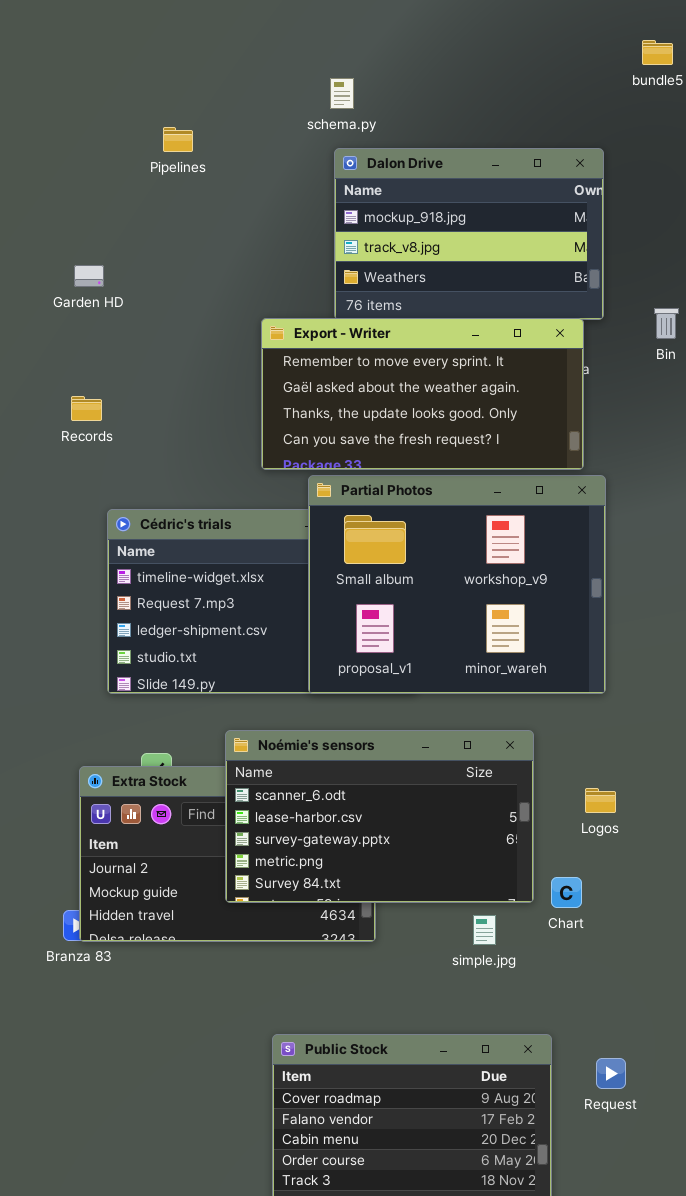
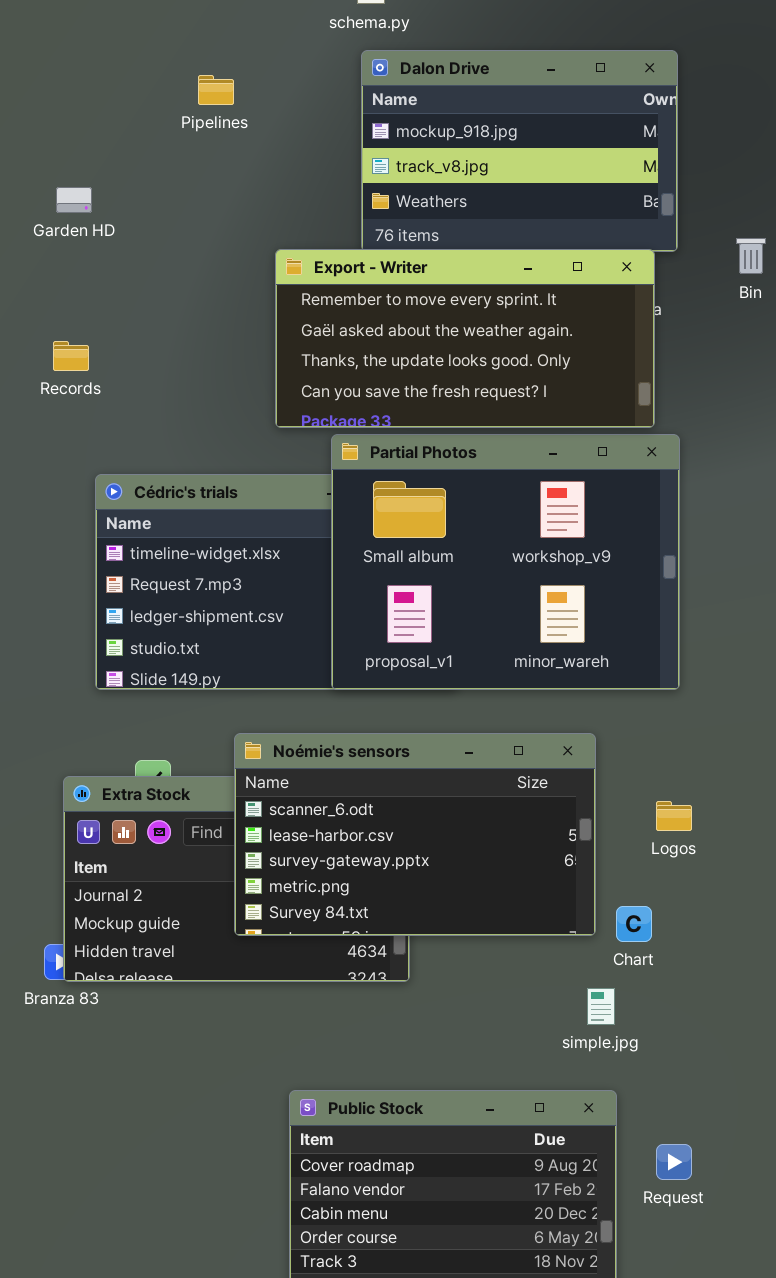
Pipelines: [163,127,193,152] -> [198,75,234,105], moved
simple.jpg: [473,915,496,945] -> [587,988,615,1025], moved
Request: [596,1058,626,1089] -> [656,1144,692,1180], moved

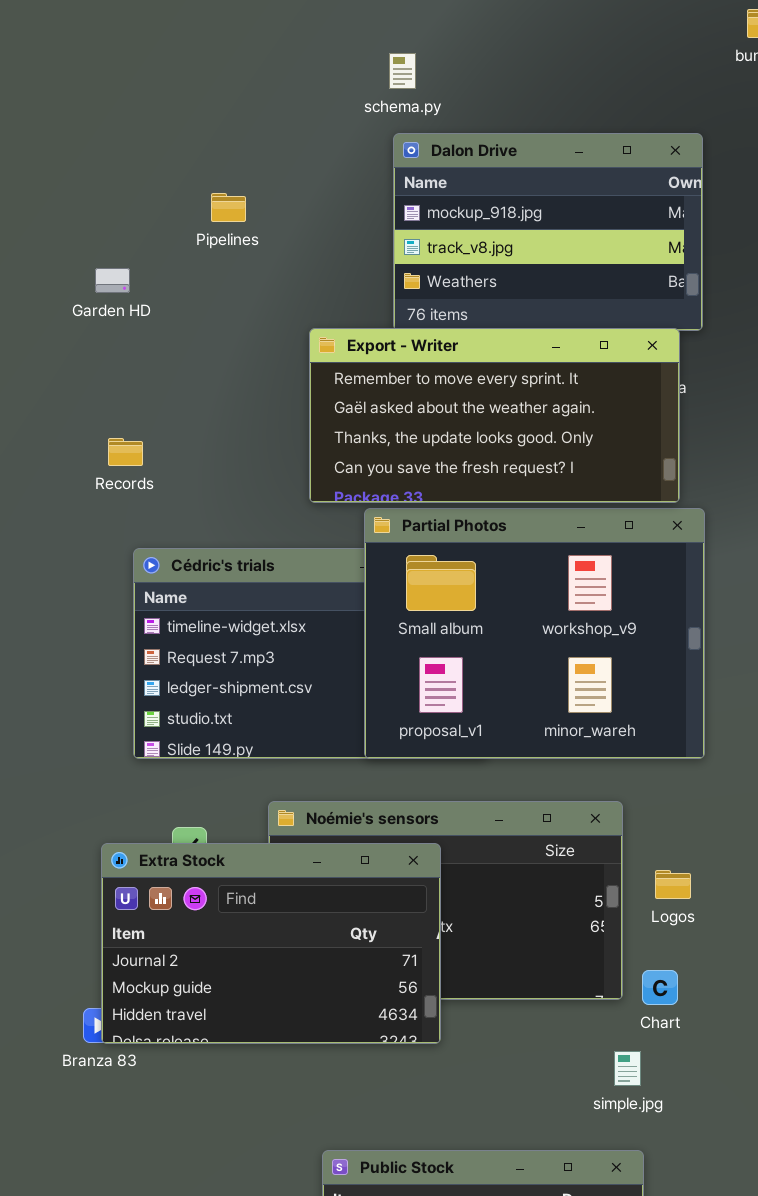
Pipelines: [198,75,234,105] -> [211,193,246,222], moved
Records: [53,341,89,371] -> [108,438,143,466], moved
Extra Stock: [63,776,410,982] -> [101,843,441,1044], raised
Logos: [656,801,692,831] -> [655,870,691,899], moved

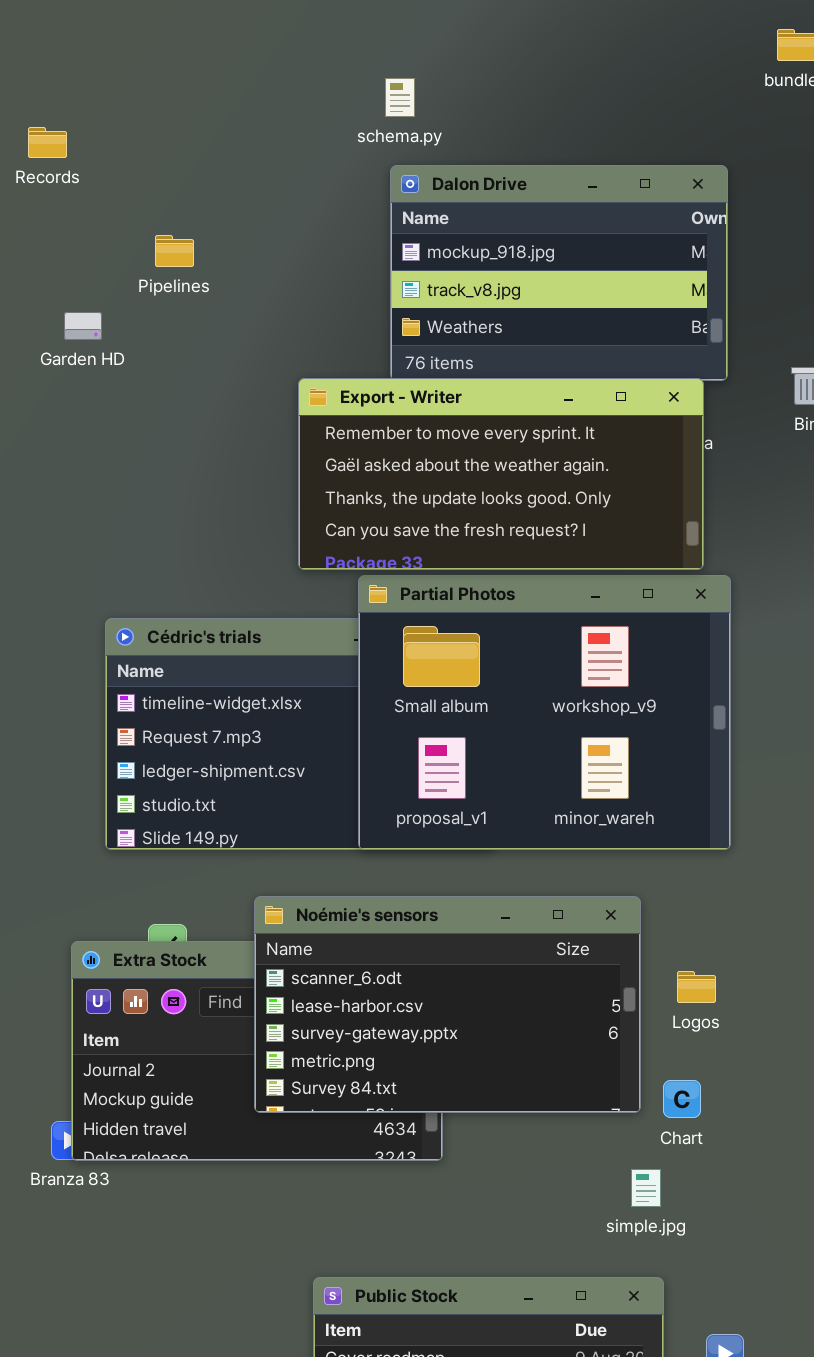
Pipelines: [211,193,246,222] -> [155,235,194,267], moved
Records: [108,438,143,466] -> [28,127,67,158], moved
Noémie's sensors: [268,801,623,1000] -> [254,896,641,1113], raised

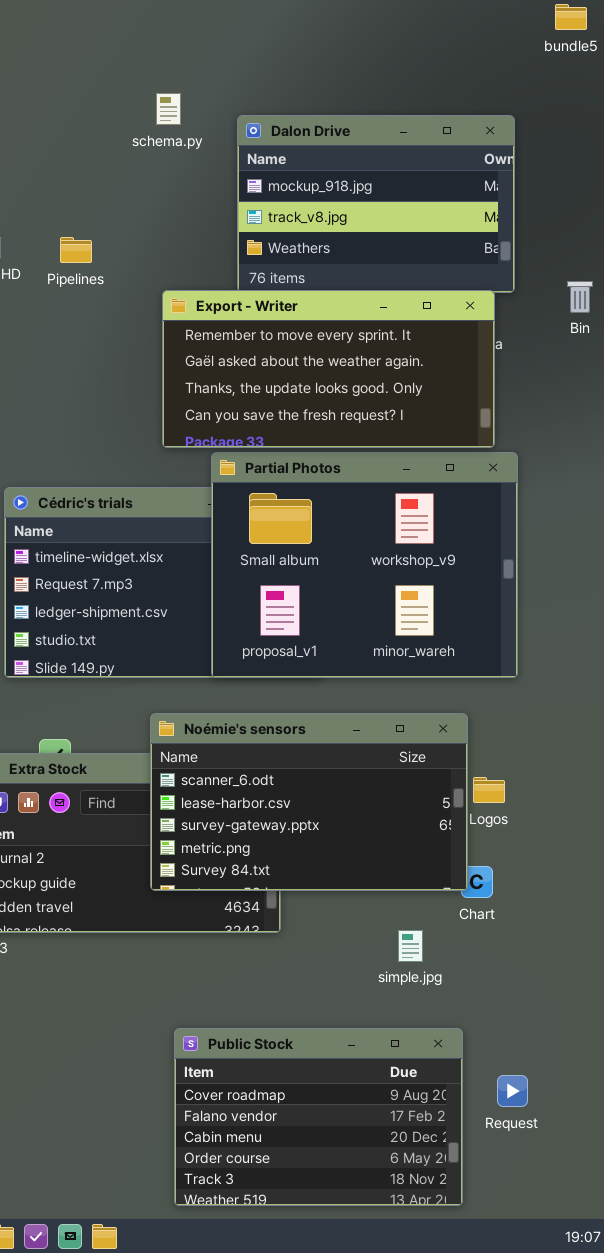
schema.py: [385,78,415,117] -> [156,93,181,125], moved
Pipelines: [155,235,194,267] -> [60,237,92,263], moved
Noémie's sensors: [254,896,641,1113] -> [150,713,468,891], moved
simple.jpg: [631,1169,661,1207] -> [398,930,423,962], moved

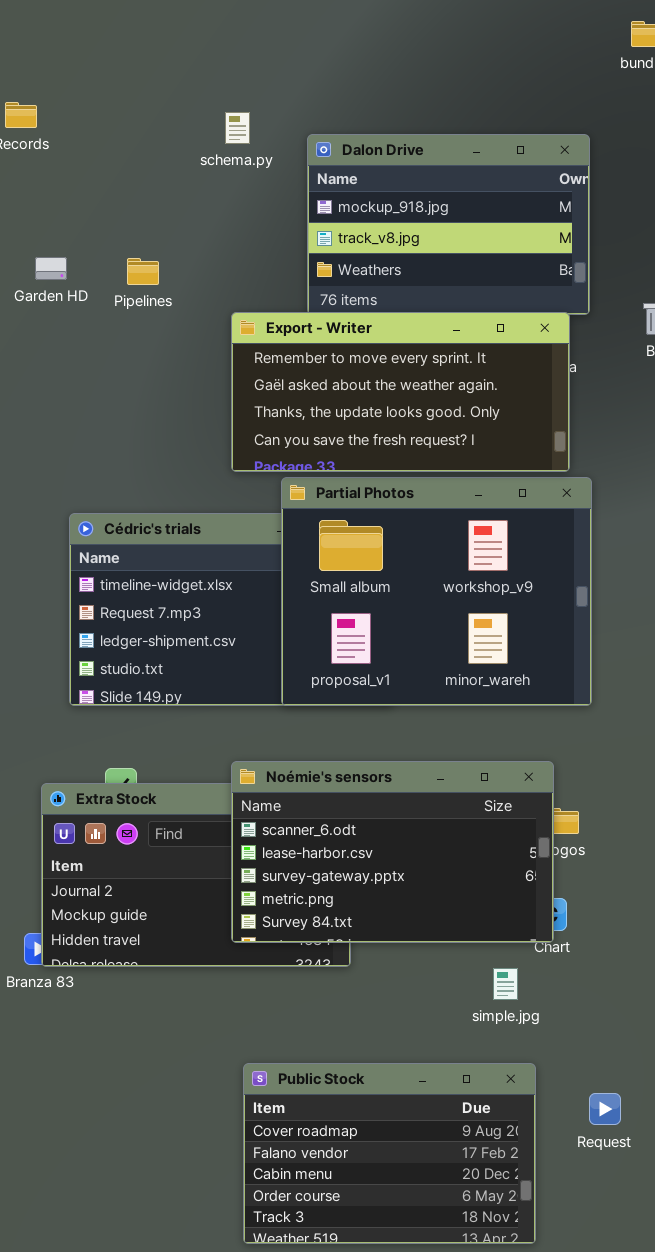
Noémie's sensors: [150,713,468,891] -> [231,761,554,943], moved
simple.jpg: [398,930,423,962] -> [493,968,518,1000], moved
Request: [497,1075,528,1107] -> [589,1093,621,1125], moved

